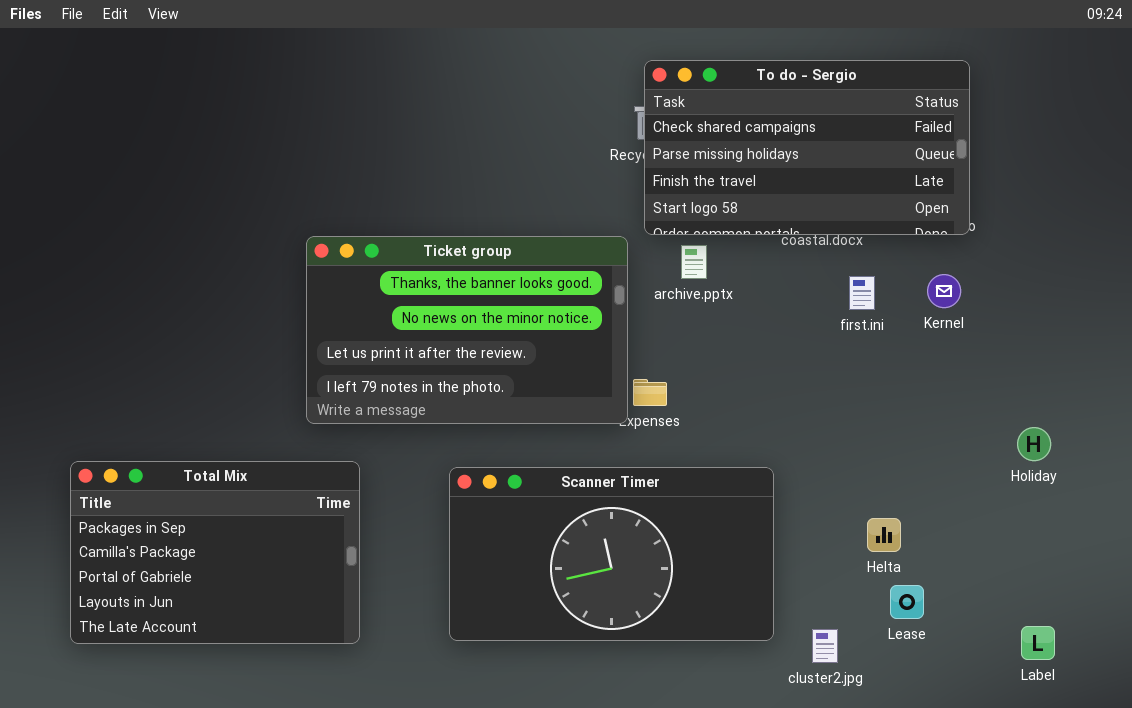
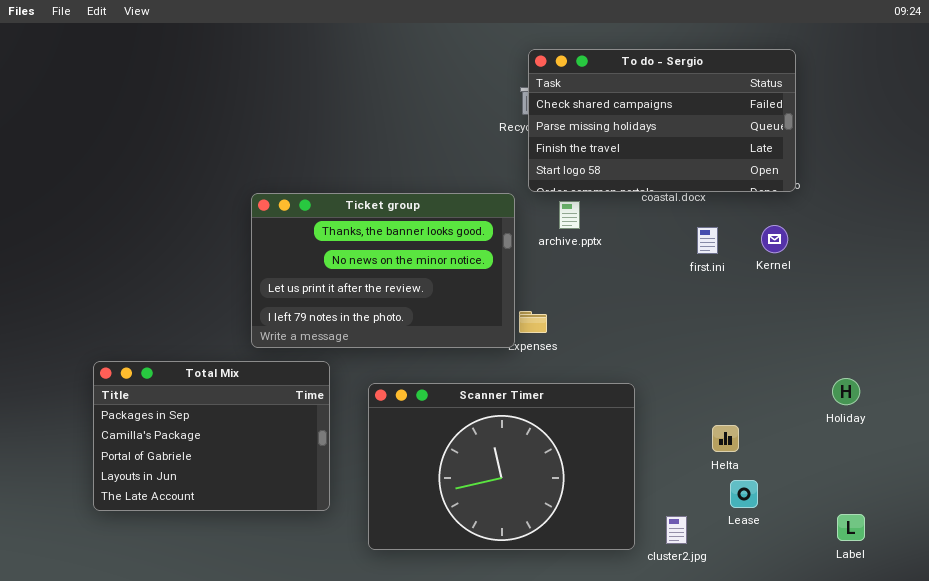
Holiday: [1017,427,1051,461] -> [832,378,860,405], moved
Total Mix: [70,461,360,644] -> [93,361,330,511], moved
Scanner Timer: [449,467,774,641] -> [368,383,635,550], resized

